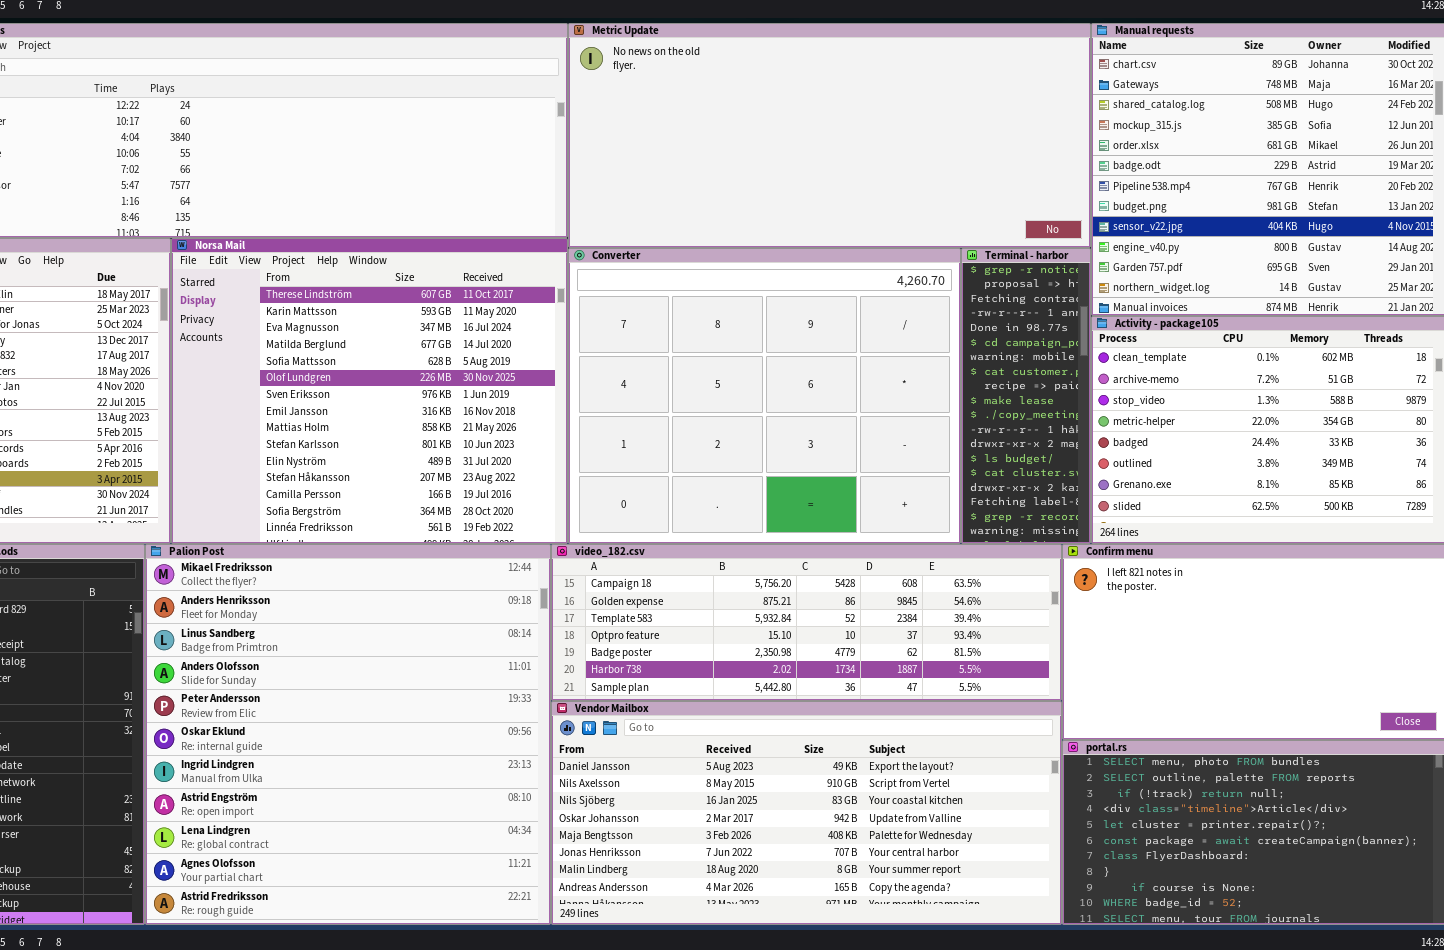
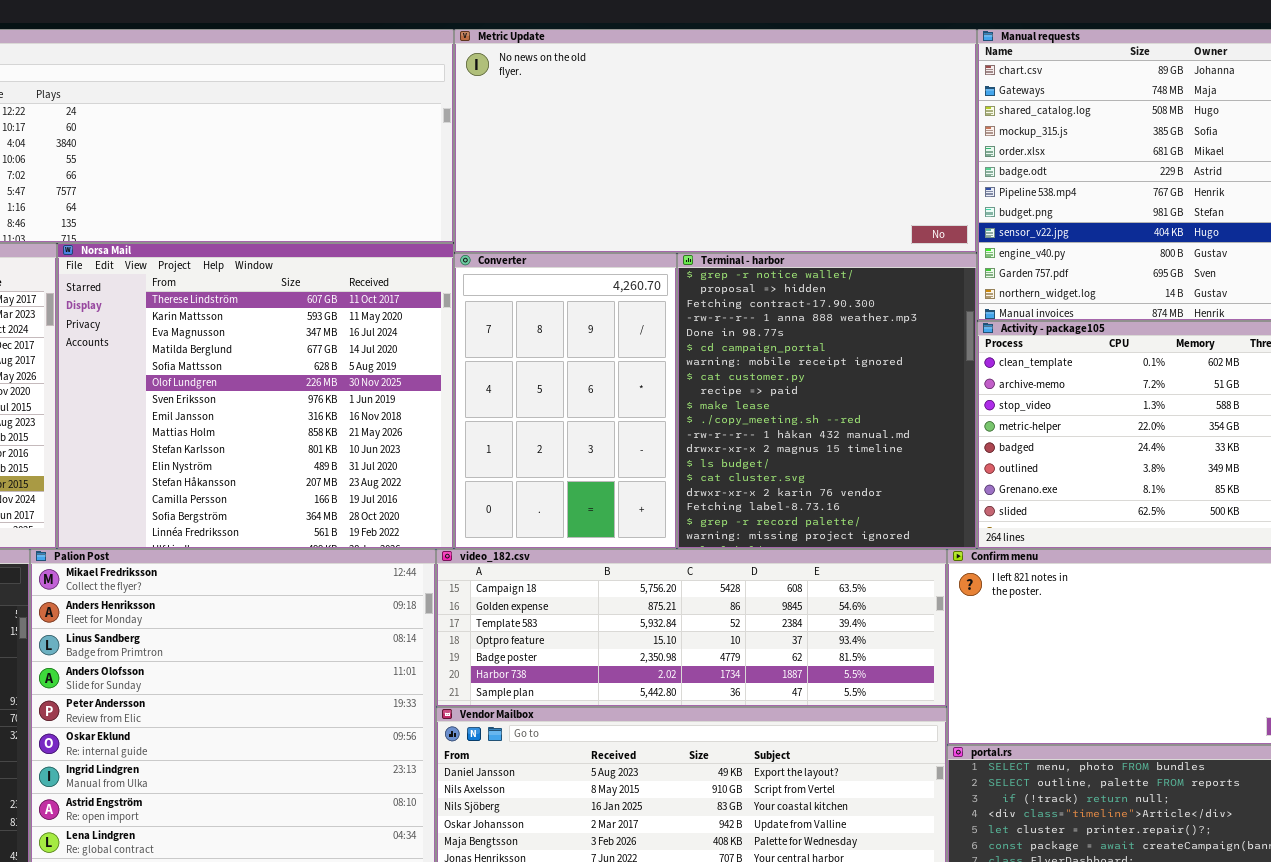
Converter: [568,248,961,544] -> [454,253,677,549], resized
Terminal - harbor: [961,248,1091,544] -> [677,253,977,549], resized

